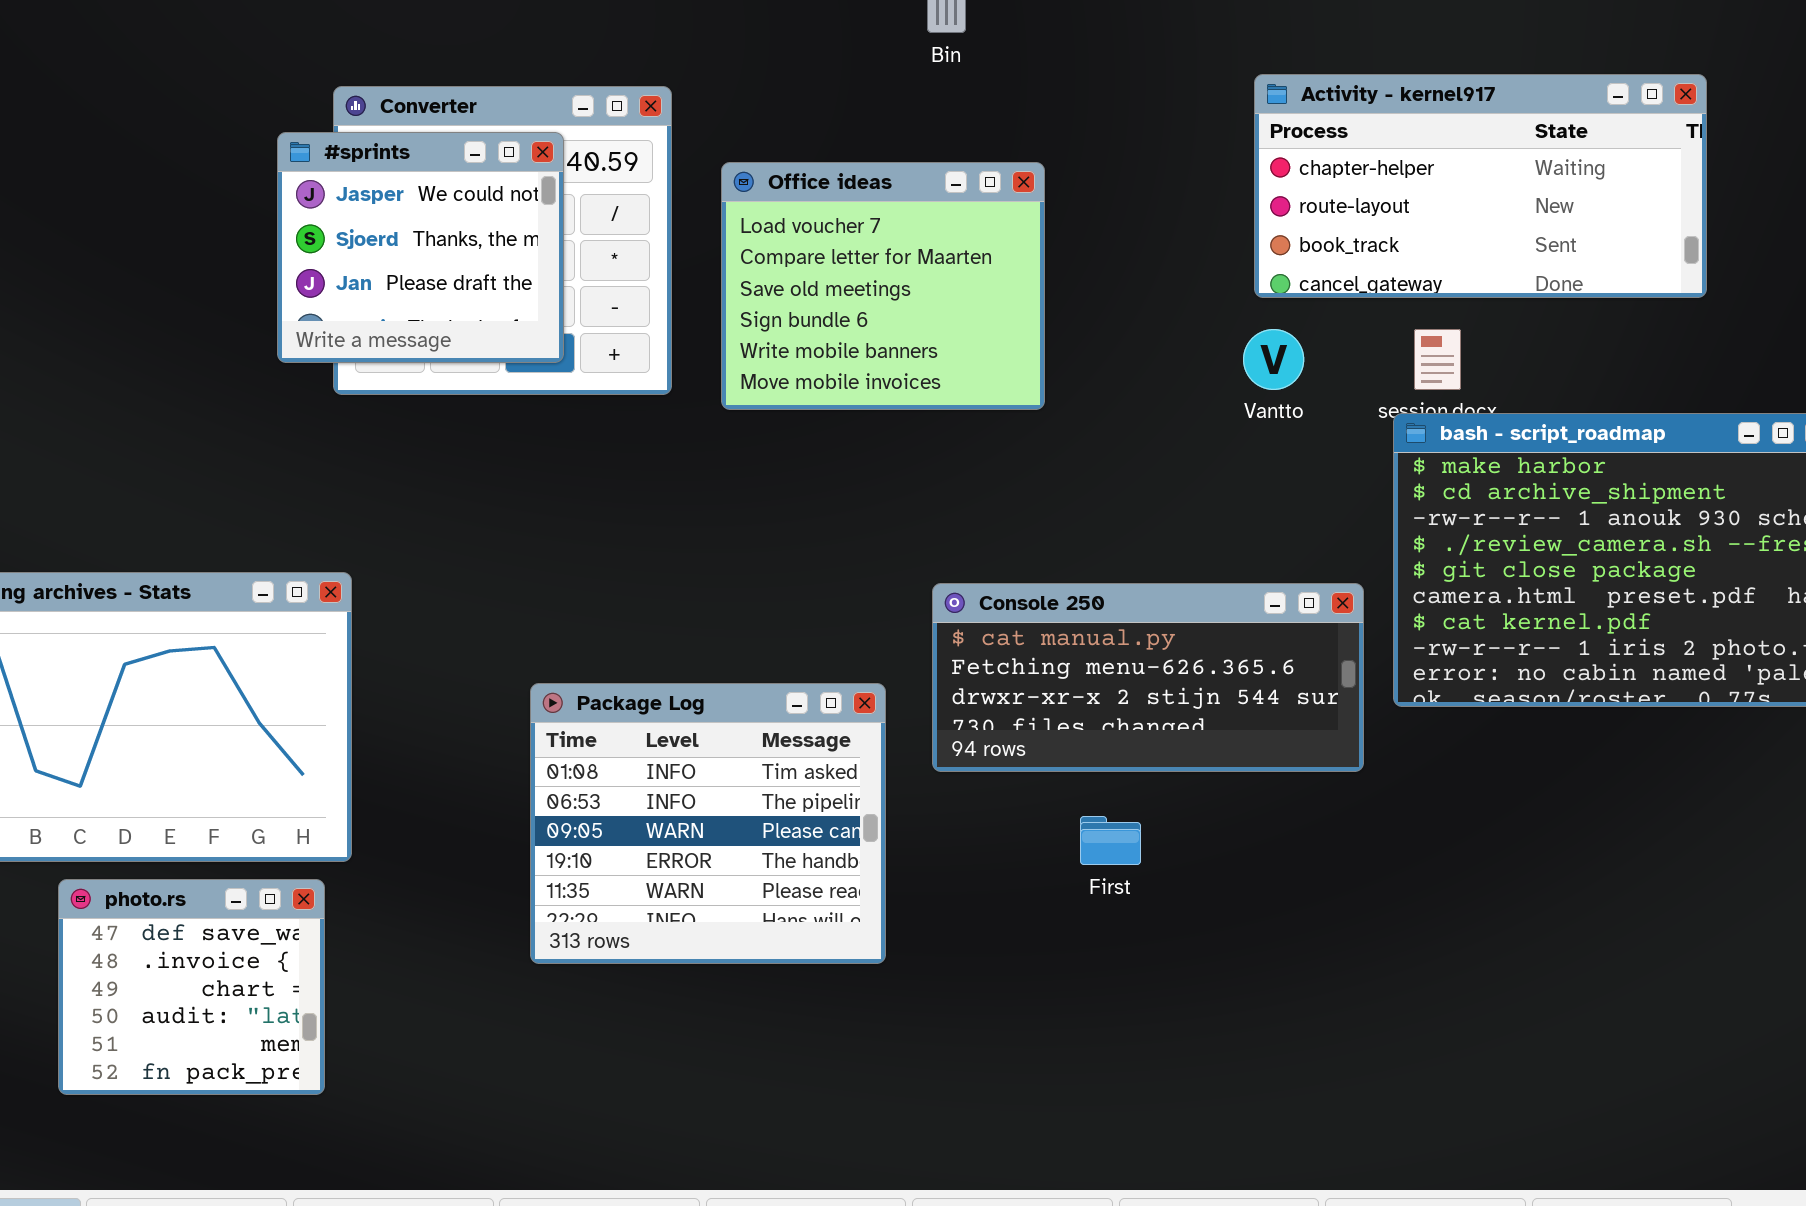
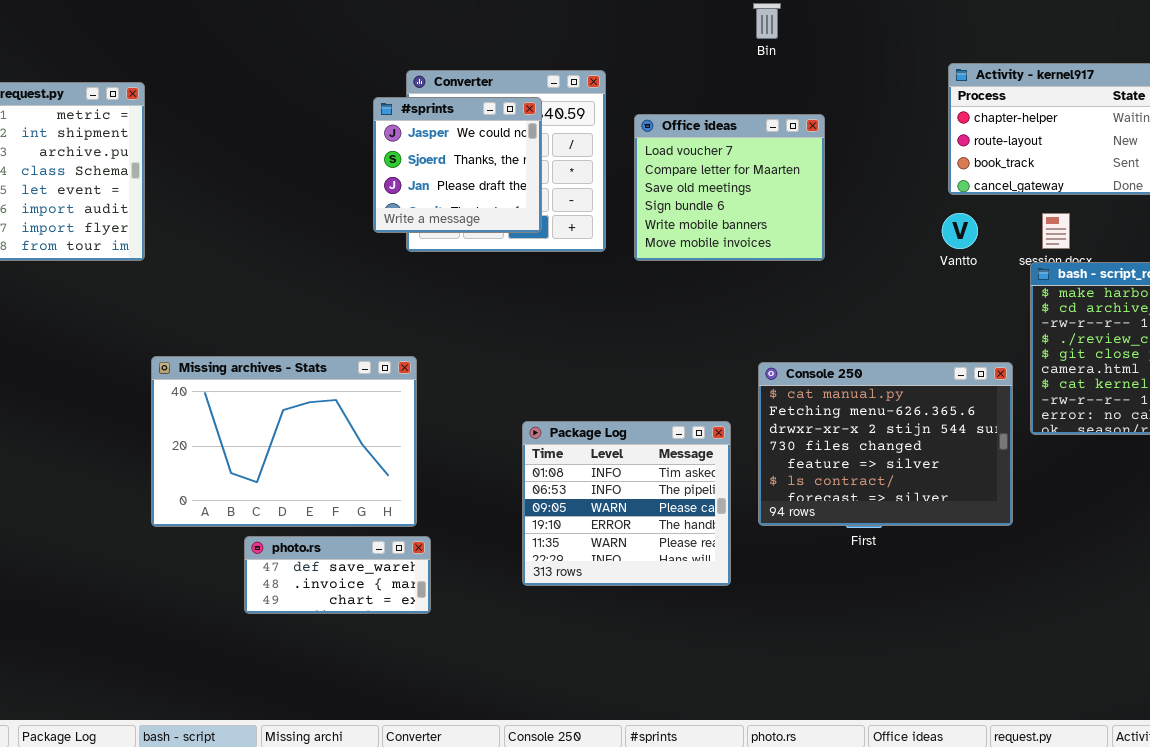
Console 250: [932,583,1364,772] -> [758,362,1013,526], resized
photo.rs: [58,879,325,1095] -> [244,536,431,614], resized

